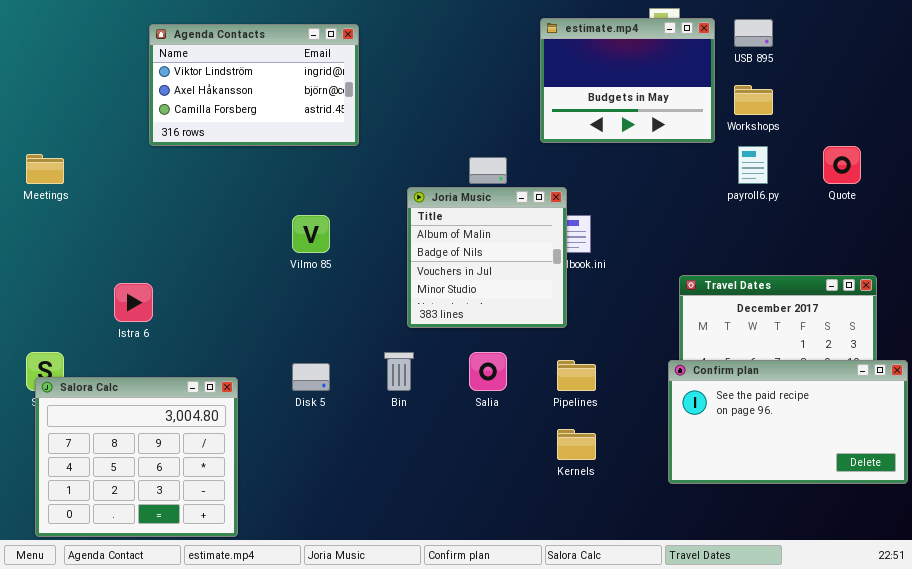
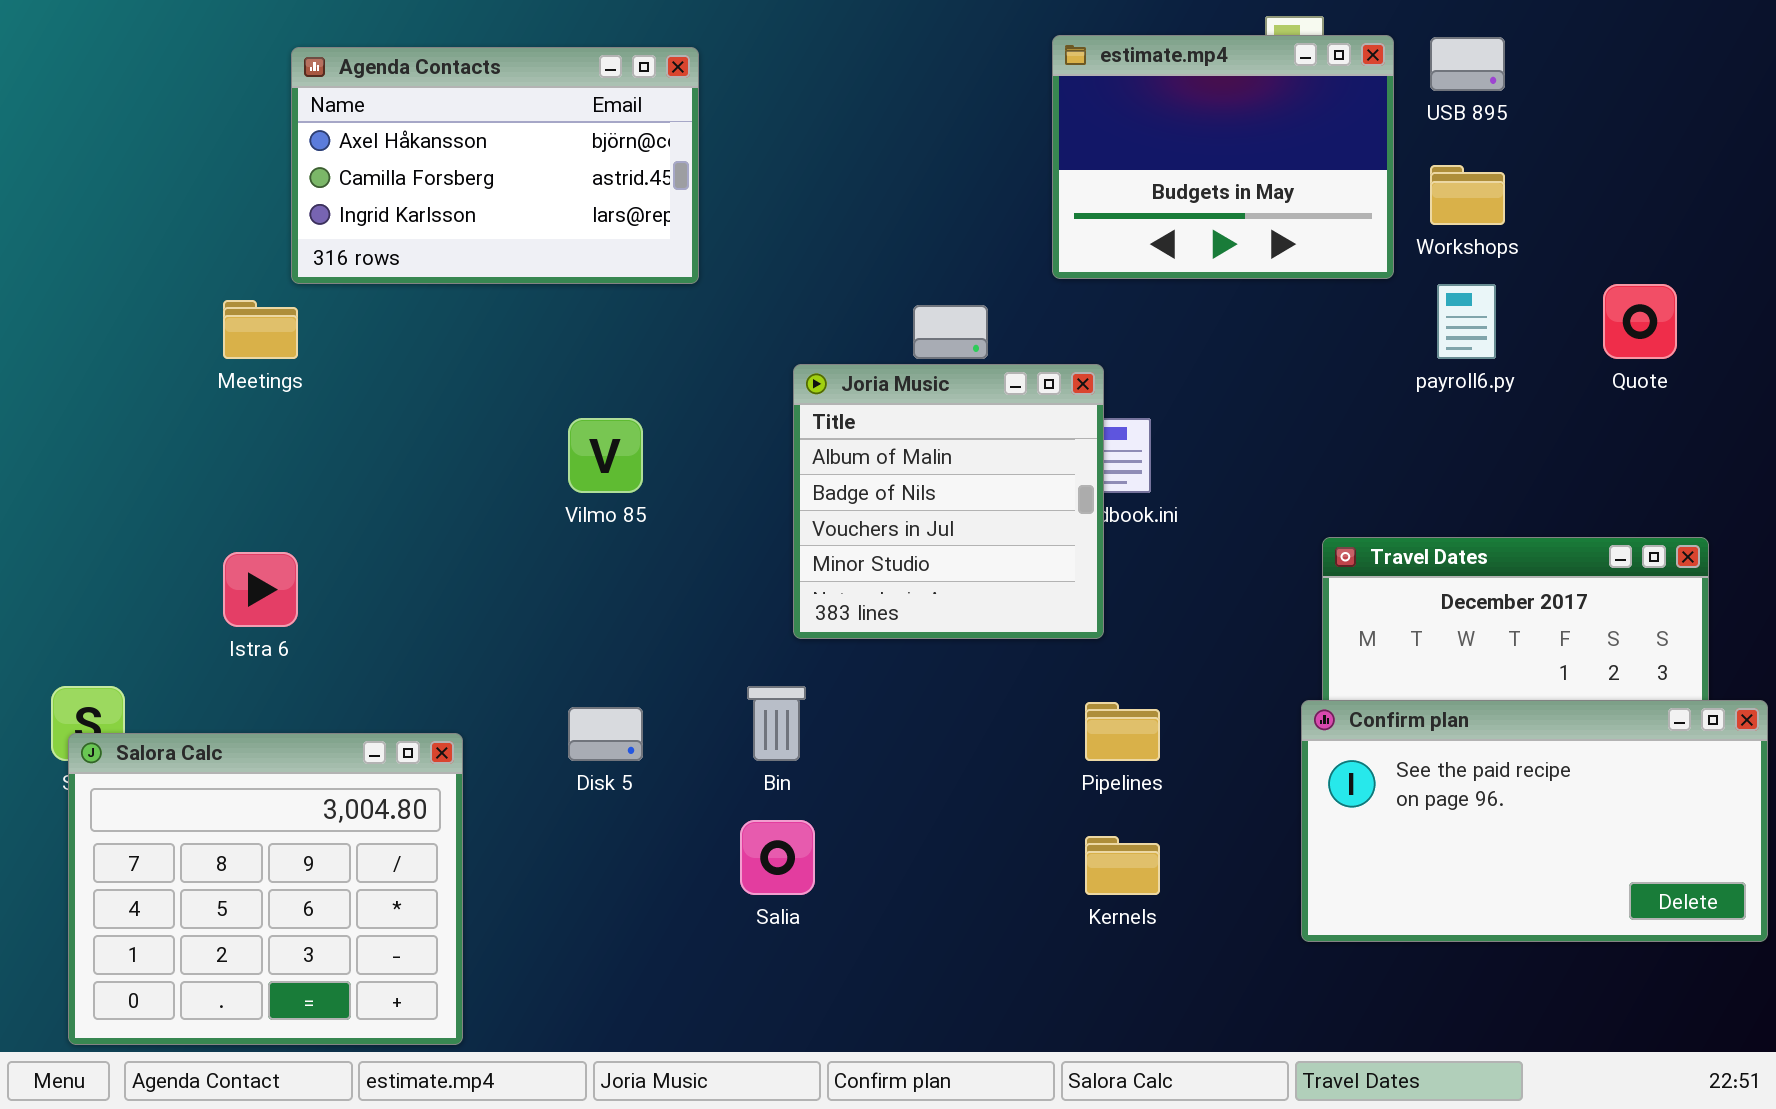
Agenda Contacts: [149,24,359,146] -> [291,47,699,284], scrolled down 1 row
Meetings: [26,154,64,184] -> [223,300,298,359], moved
Salia: [469,352,507,391] -> [740,820,815,895], moved

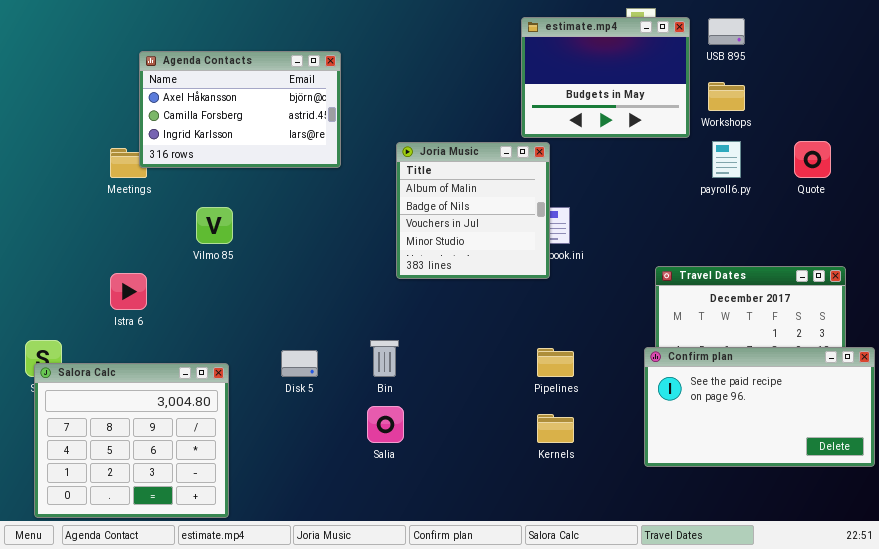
Agenda Contacts: [291,47,699,284] -> [139,51,341,168], moved
Joria Music: [793,364,1104,639] -> [396,142,550,279], moved
Vilmo 85: [568,418,643,493] -> [196,207,233,244], moved

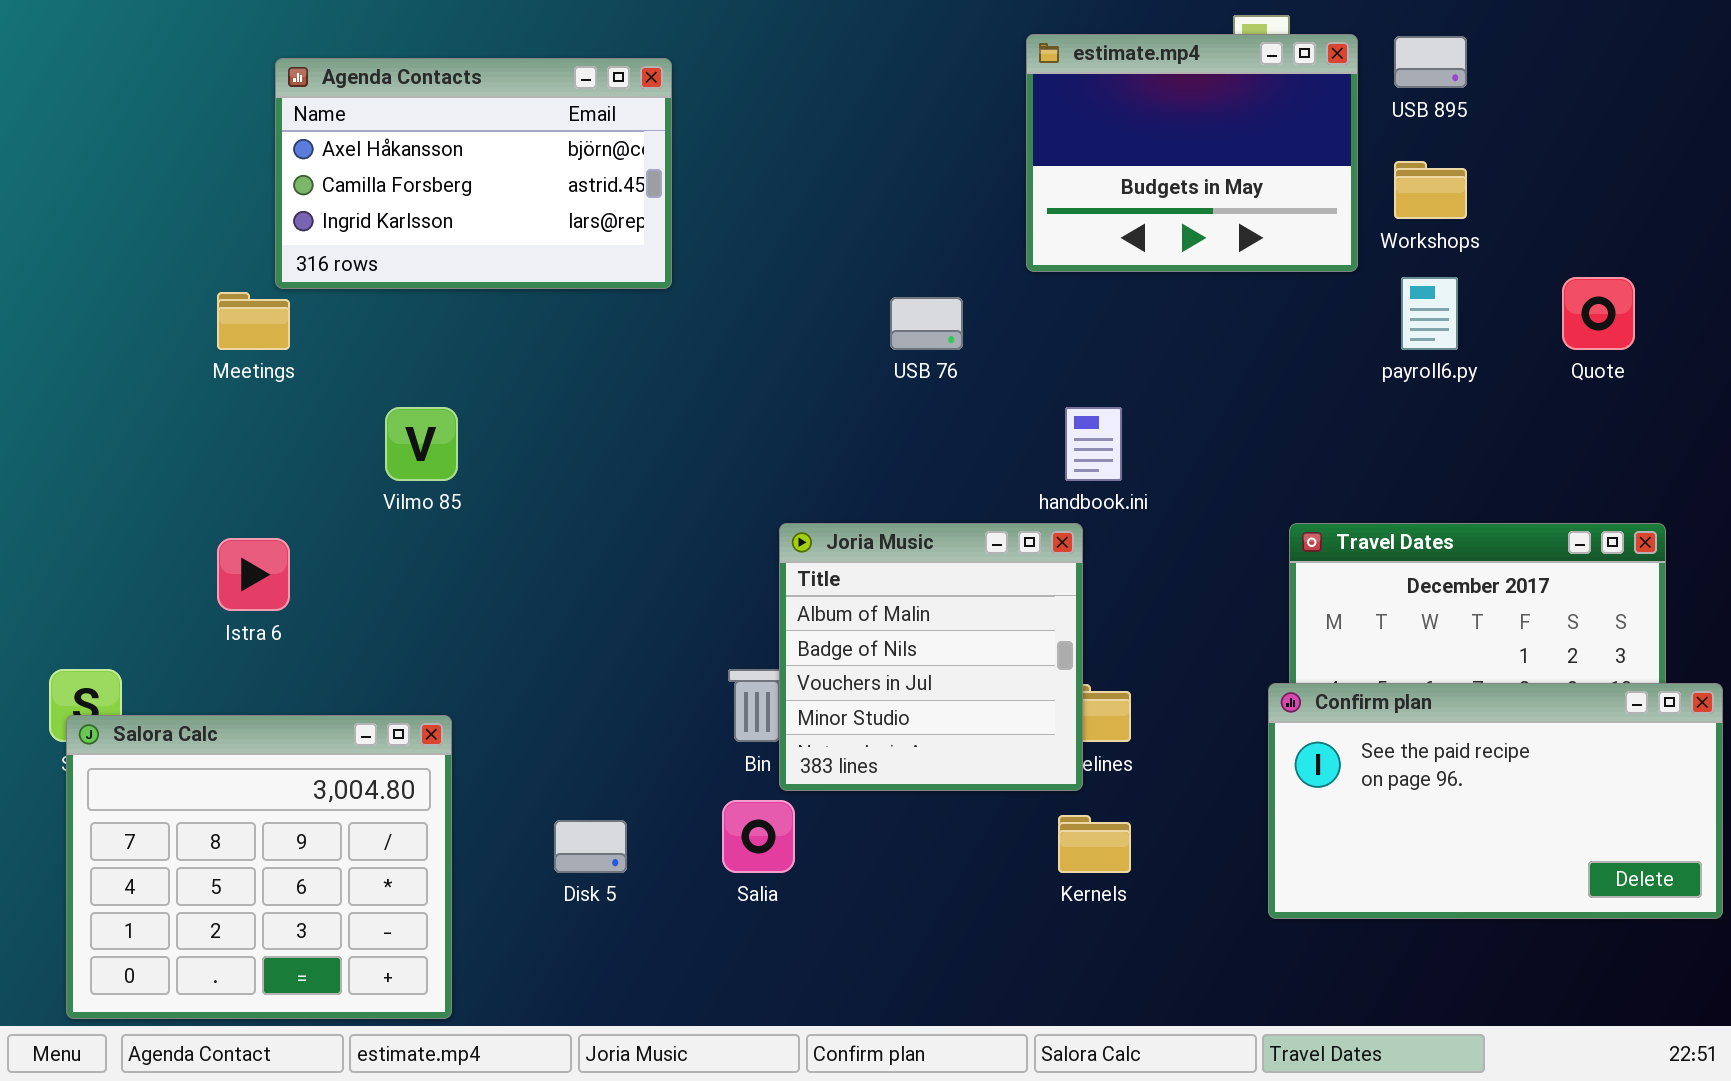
Agenda Contacts: [139,51,341,168] -> [275,58,672,289], moved
Joria Music: [396,142,550,279] -> [779,523,1083,791], moved
Disk 5: [281,350,318,377] -> [554,820,627,873], moved

